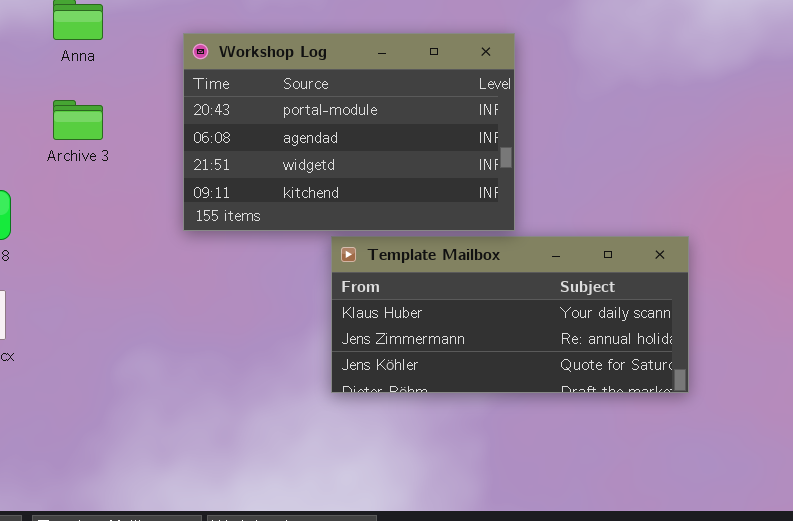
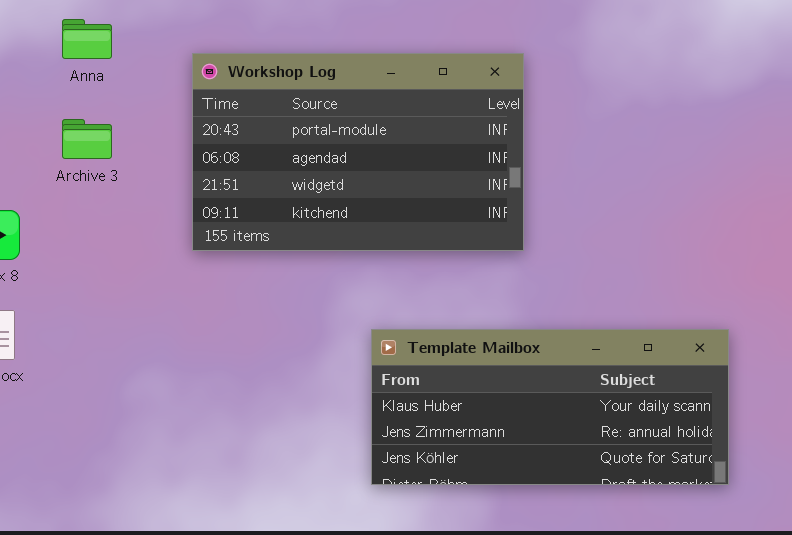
Template Mailbox: [331,236,689,393] -> [371,329,729,485], moved

